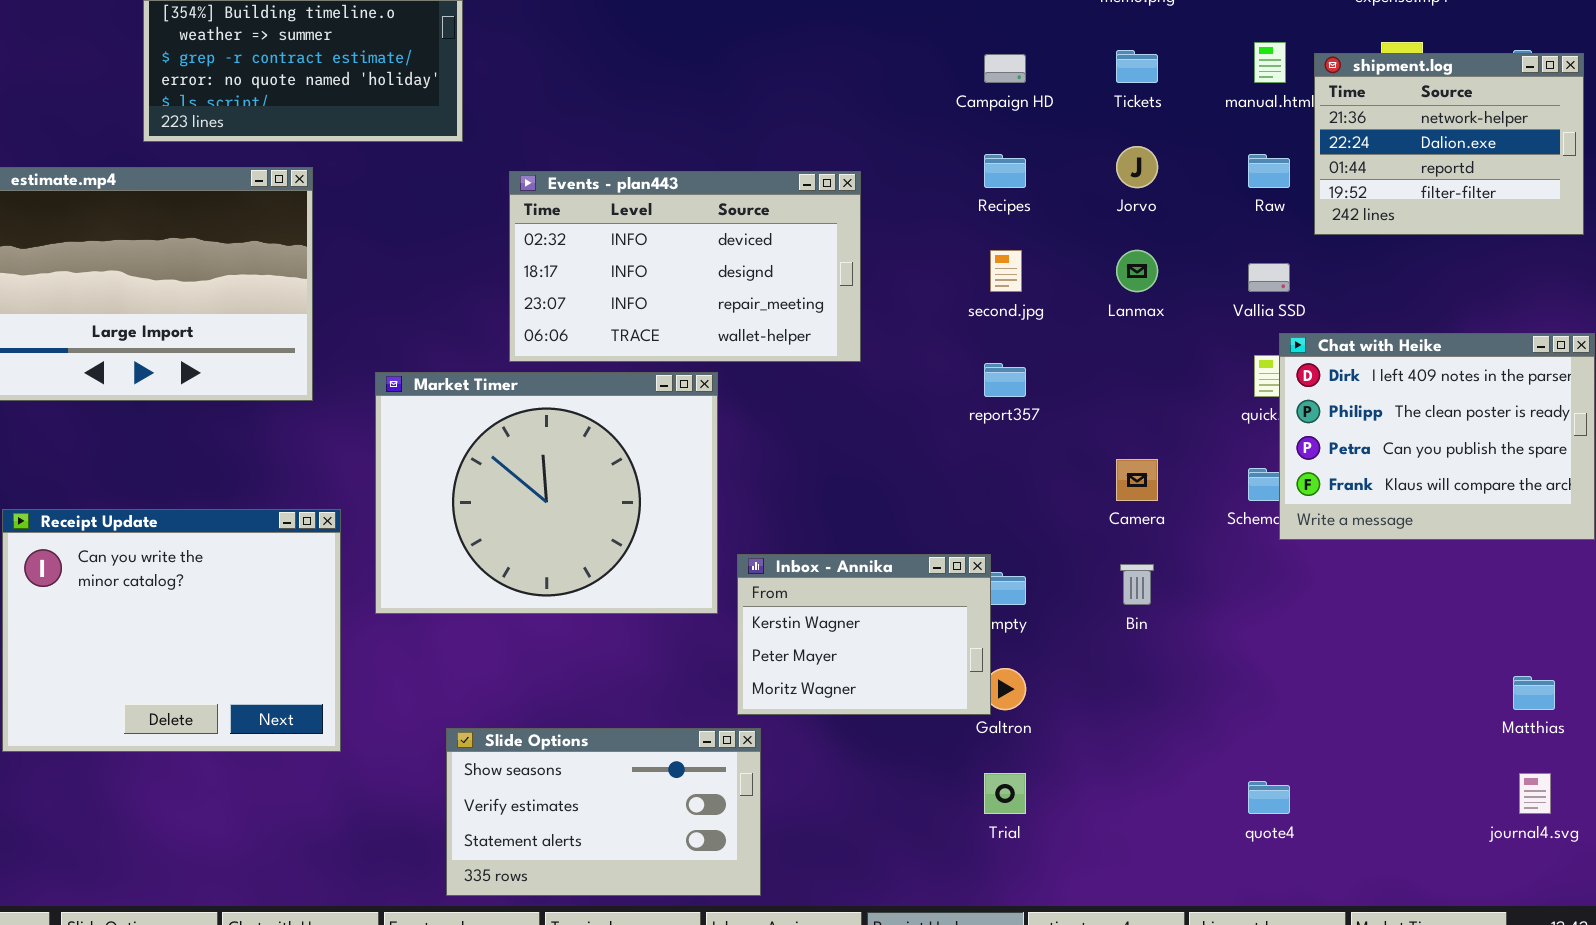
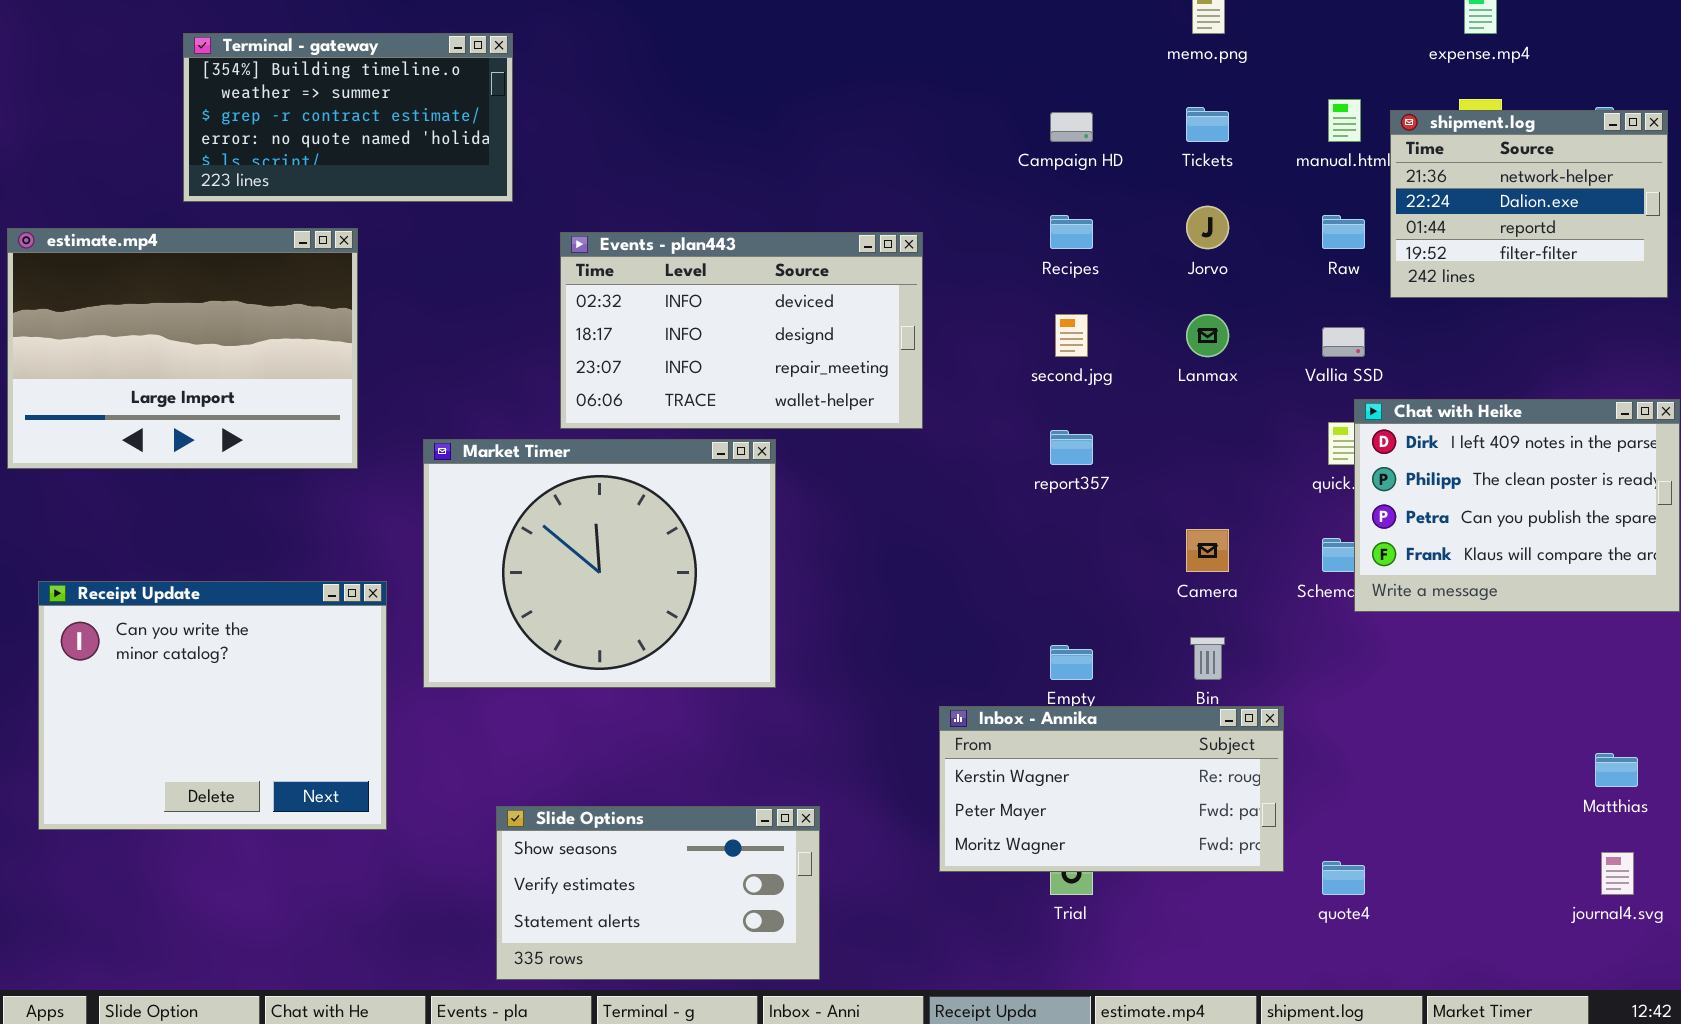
Inbox - Annika: [737,554,991,715] -> [939,706,1284,872], moved, resized

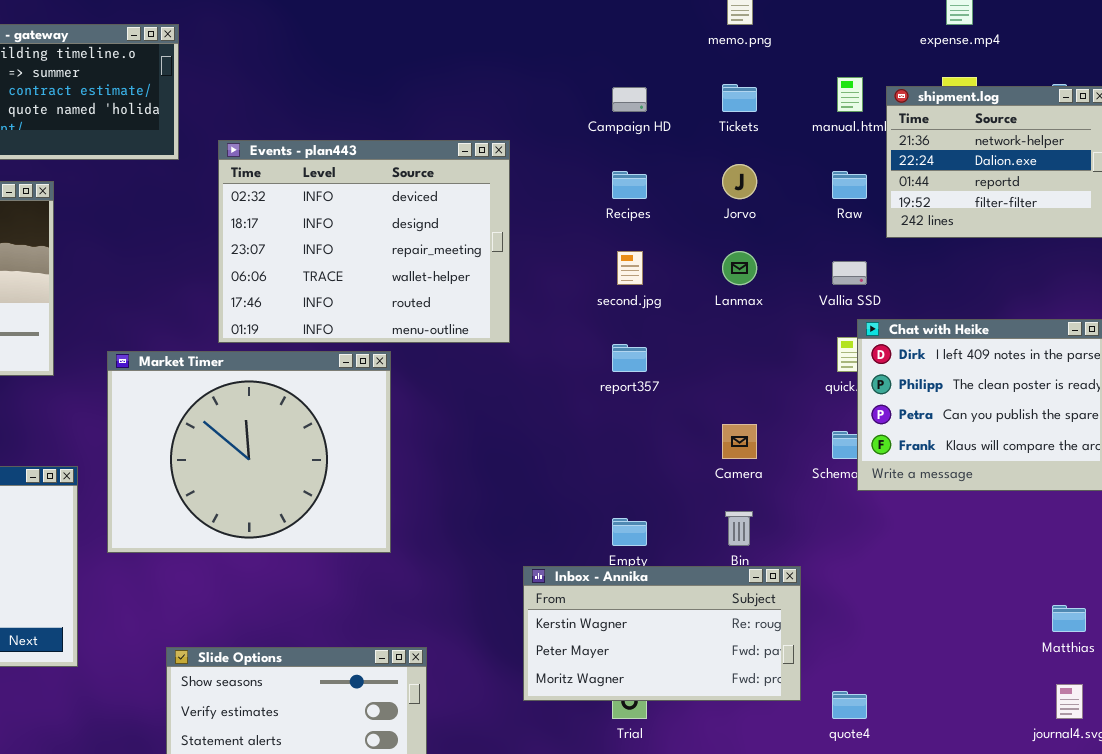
Events - plan443: [560,232,923,429] -> [218,140,510,343], resized

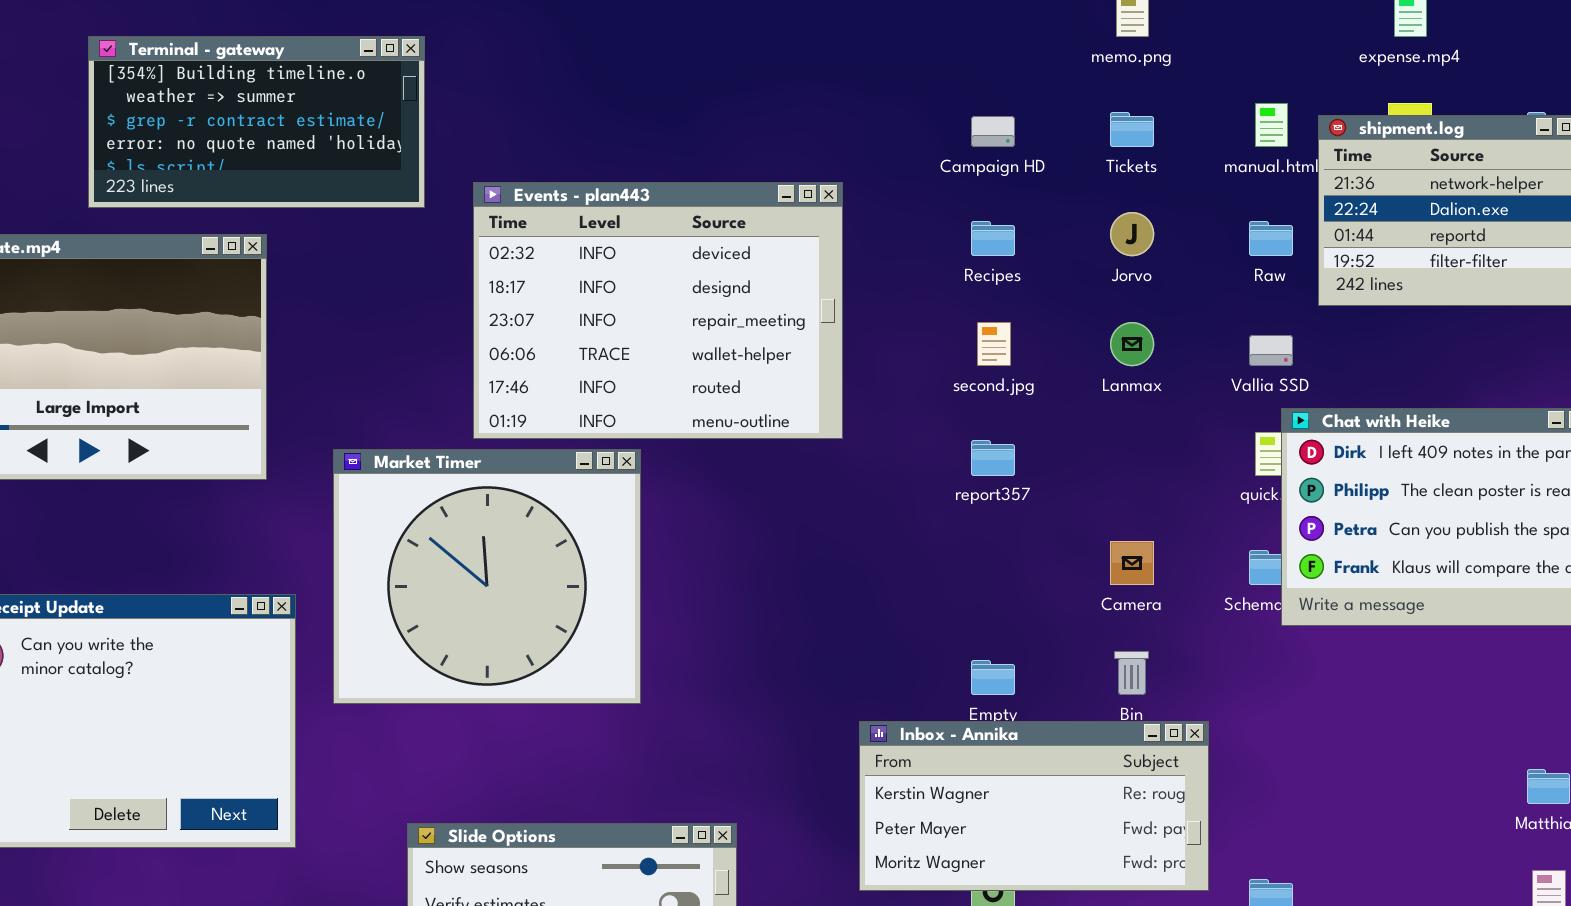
Market Timer: [107,351,391,553] -> [333,449,641,704], resized

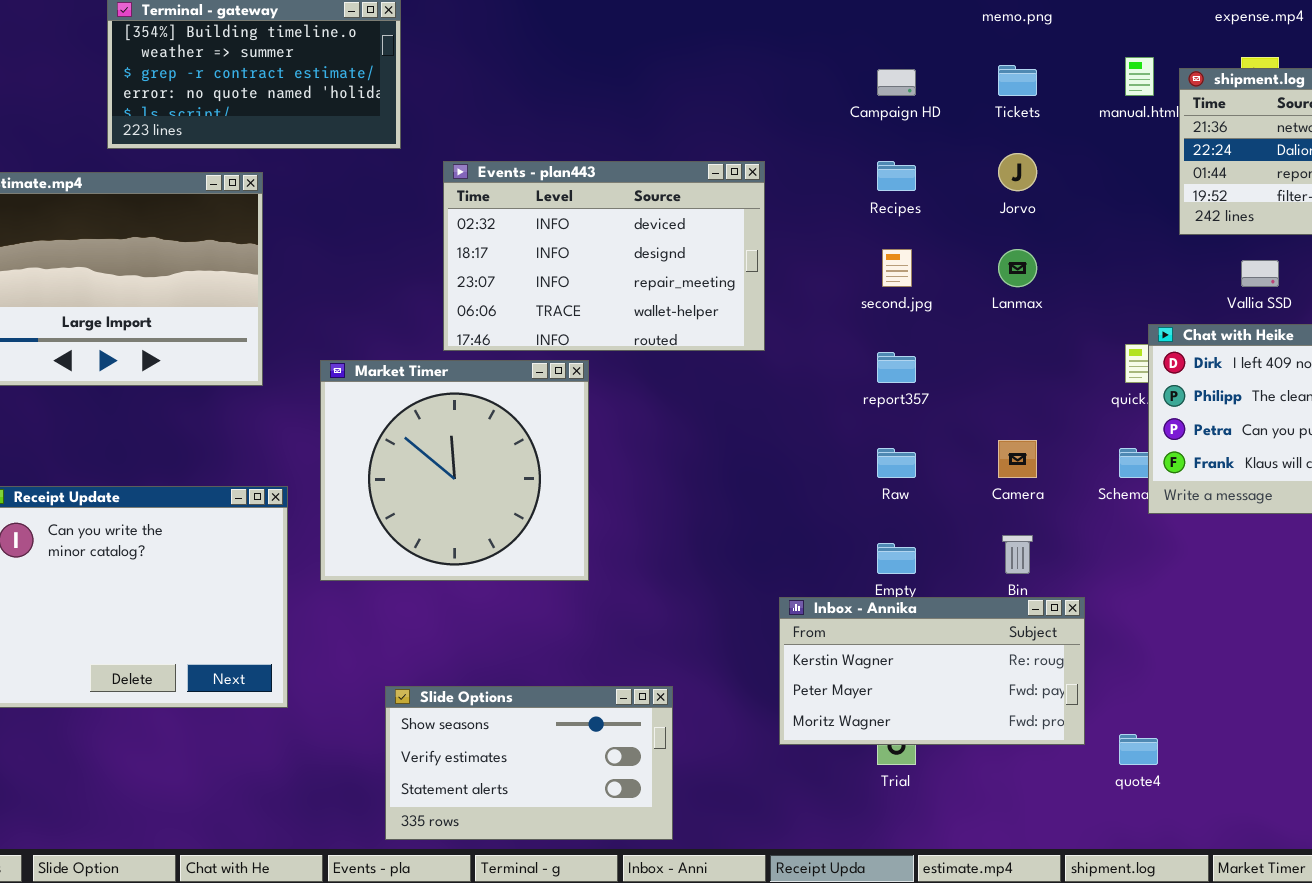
Events - plan443: [473,182,843,439] -> [443,161,765,351], resized
Raw: [1249,221,1293,256] -> [877,448,916,478], moved
Vallia SSD: [1249,335,1293,366] -> [1241,260,1279,287], moved

